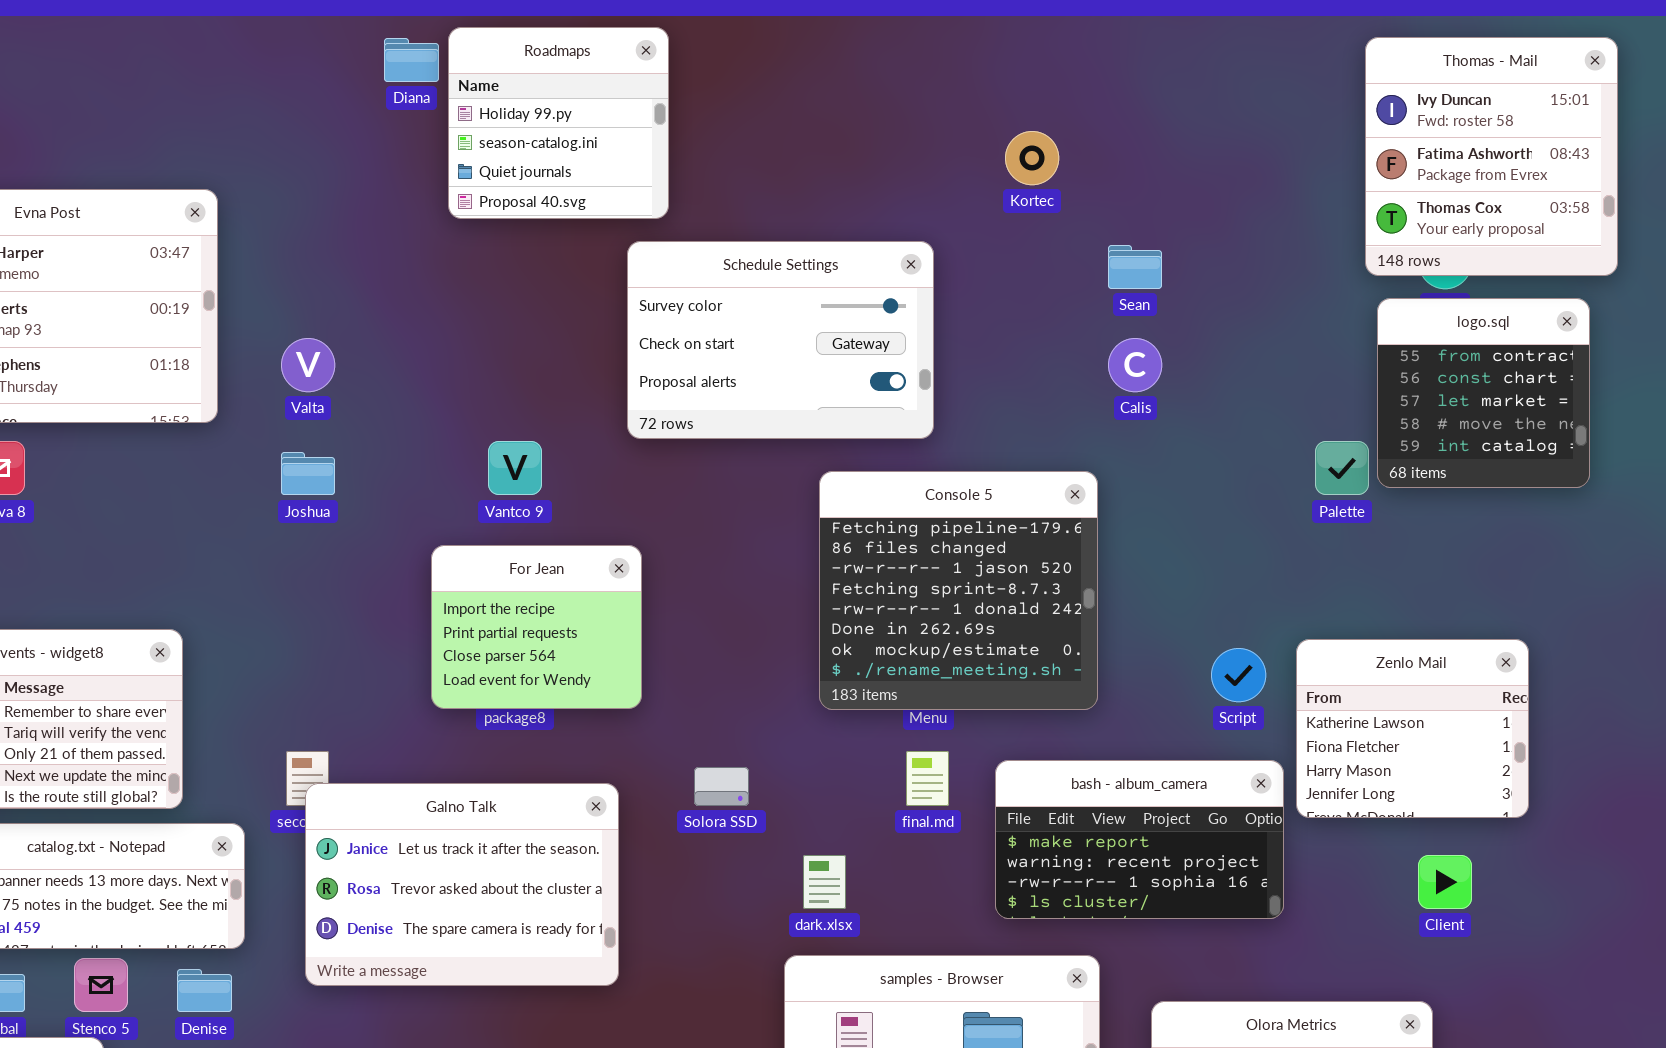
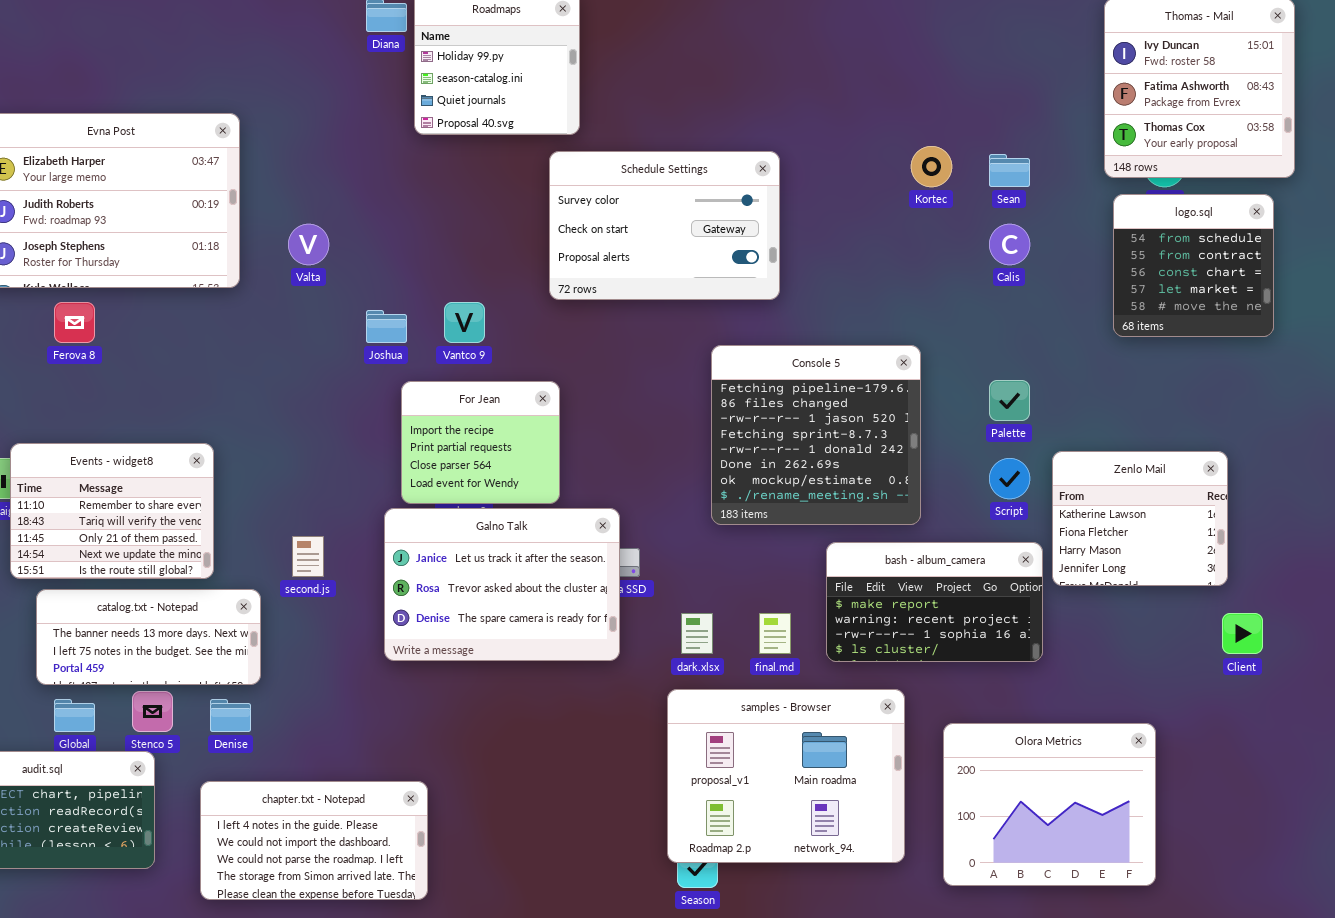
Kortec: [1005,131,1059,185] -> [911,146,952,187], moved
Sean: [1108,245,1162,289] -> [989,154,1030,187], moved
logo.sql: [1377,298,1590,488] -> [1113,194,1274,337], scrolled up 1 row
Calis: [1108,338,1162,392] -> [989,224,1030,265], moved
Palette: [1315,441,1369,495] -> [989,380,1030,421], moved
Joshua: [281,452,335,495] -> [366,310,407,343], moved
Console 5: [819,471,1098,710] -> [711,345,921,525], moved
final.md: [906,751,949,806] -> [759,613,791,654], moved
Galno Talk: [305,783,619,986] -> [384,508,620,661], moved
Client: [1418,855,1472,909] -> [1222,613,1263,654], moved

